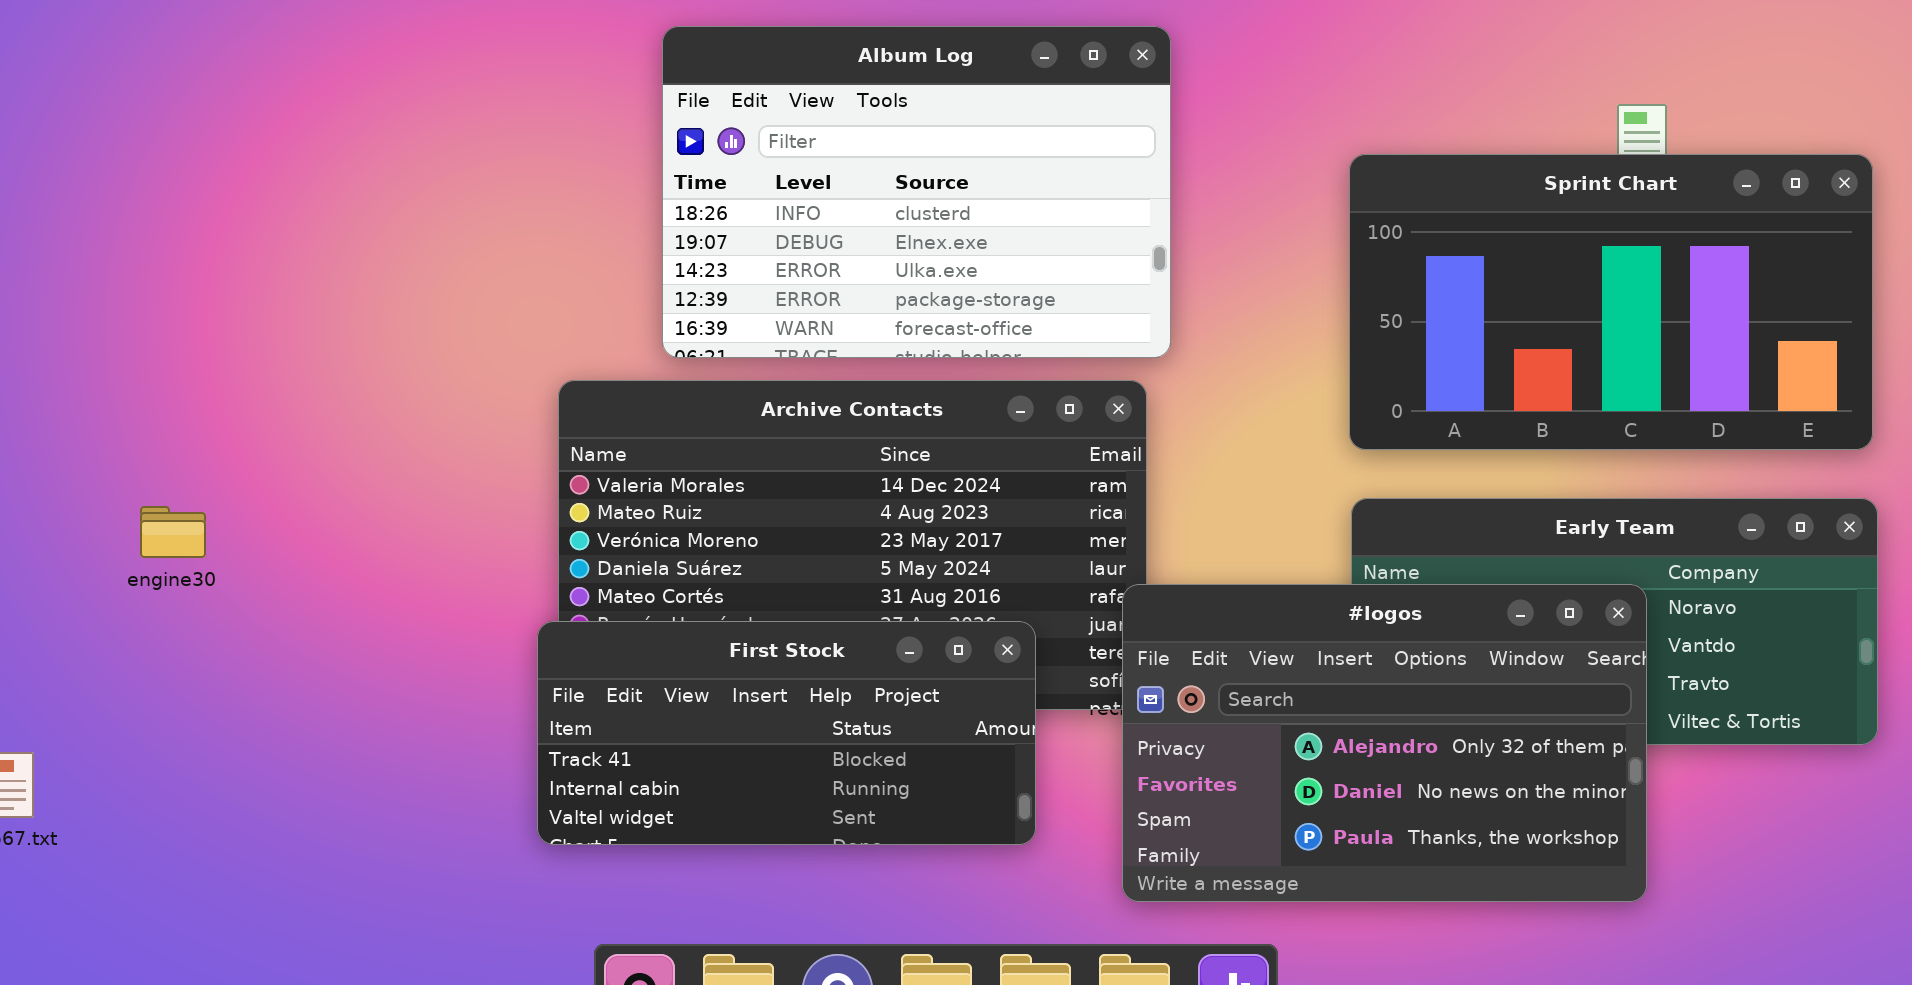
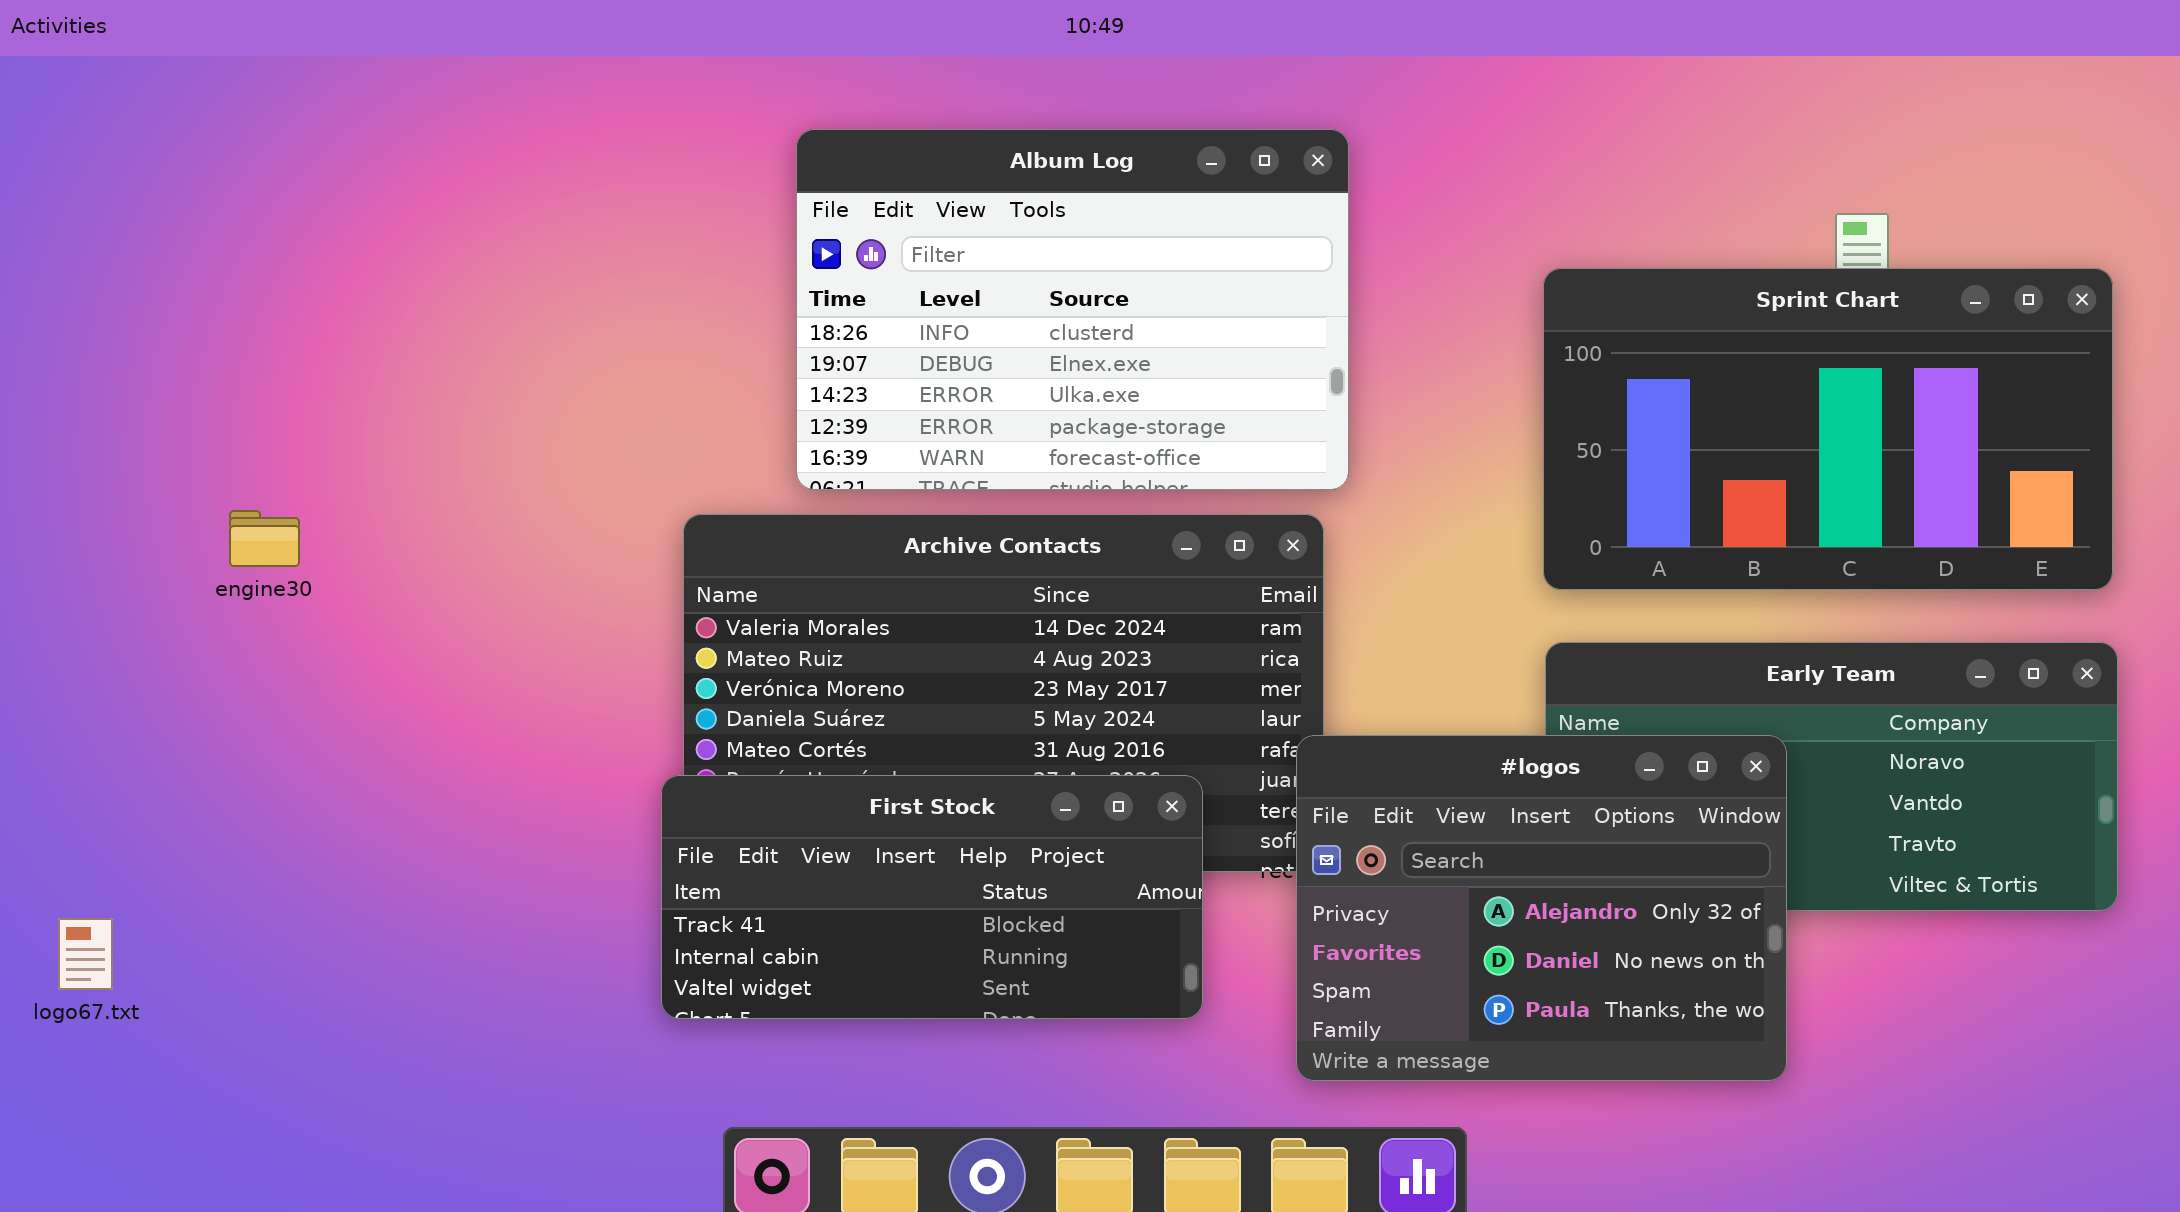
engine30: [140,506,206,558] -> [229,510,300,567], moved
#logos: [1122,584,1647,902] -> [1296,735,1787,1081], resized

